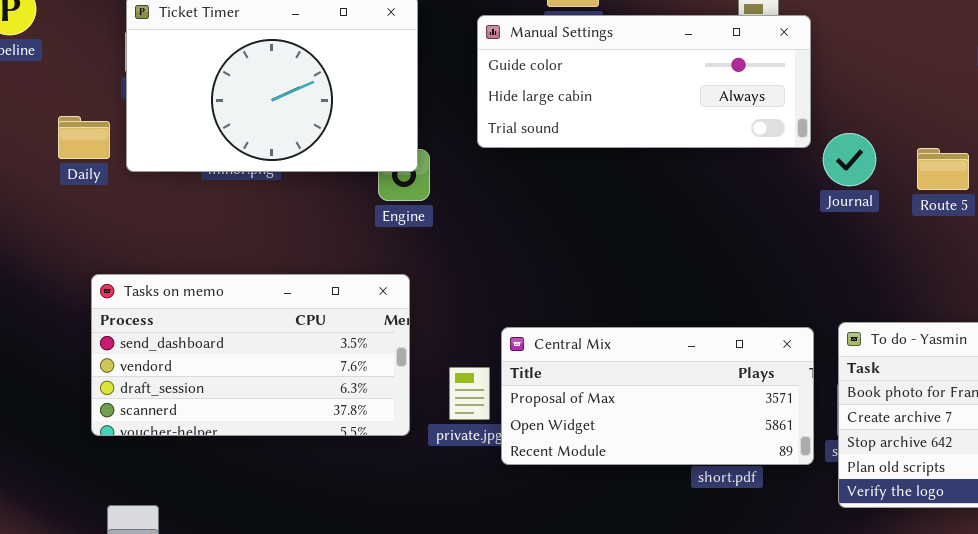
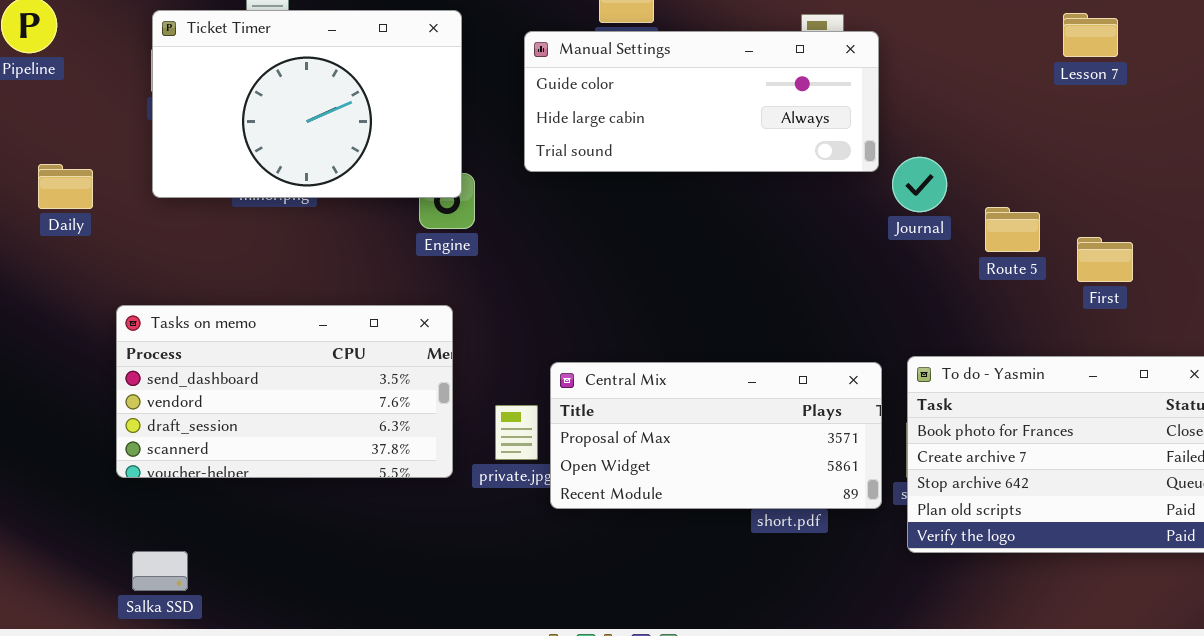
Daily: [58,116,110,159] -> [38,164,93,209], moved
Route 5: [917,148,969,190] -> [985,207,1040,252], moved

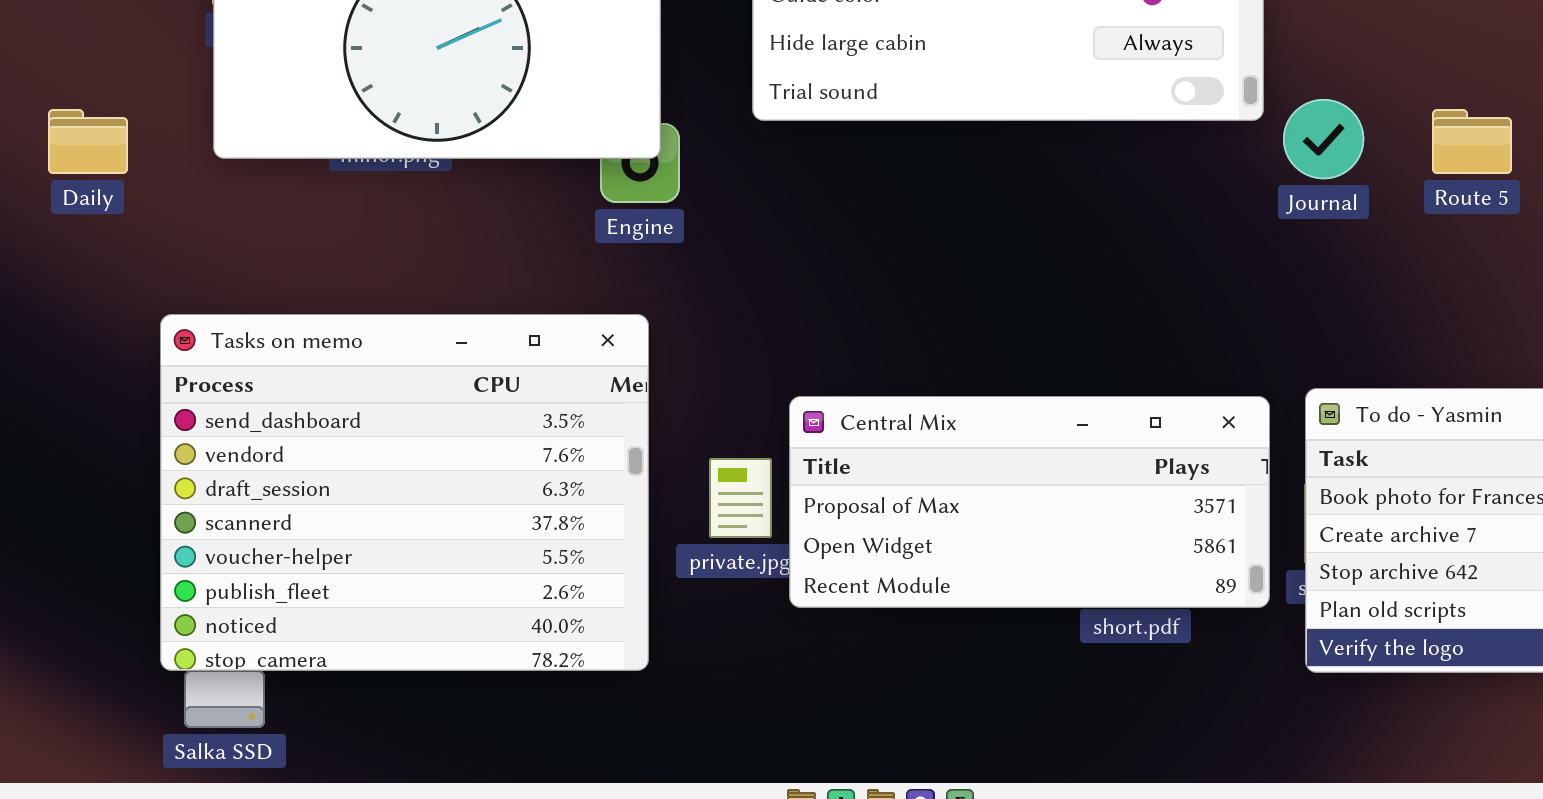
Route 5: [985,207,1040,252] -> [1432,109,1512,174], moved
Tasks on memo: [116,305,453,478] -> [160,314,649,671], resized

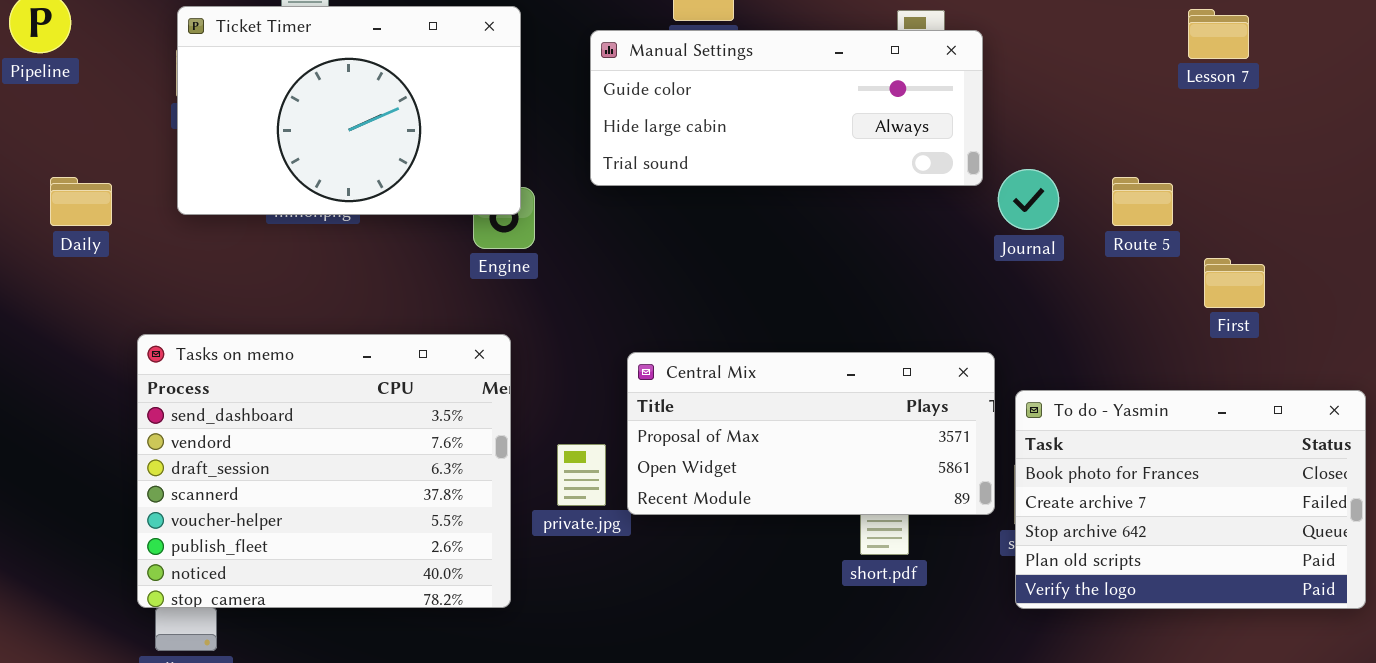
Central Mix: [789,396,1270,608] -> [627,352,995,515], moved

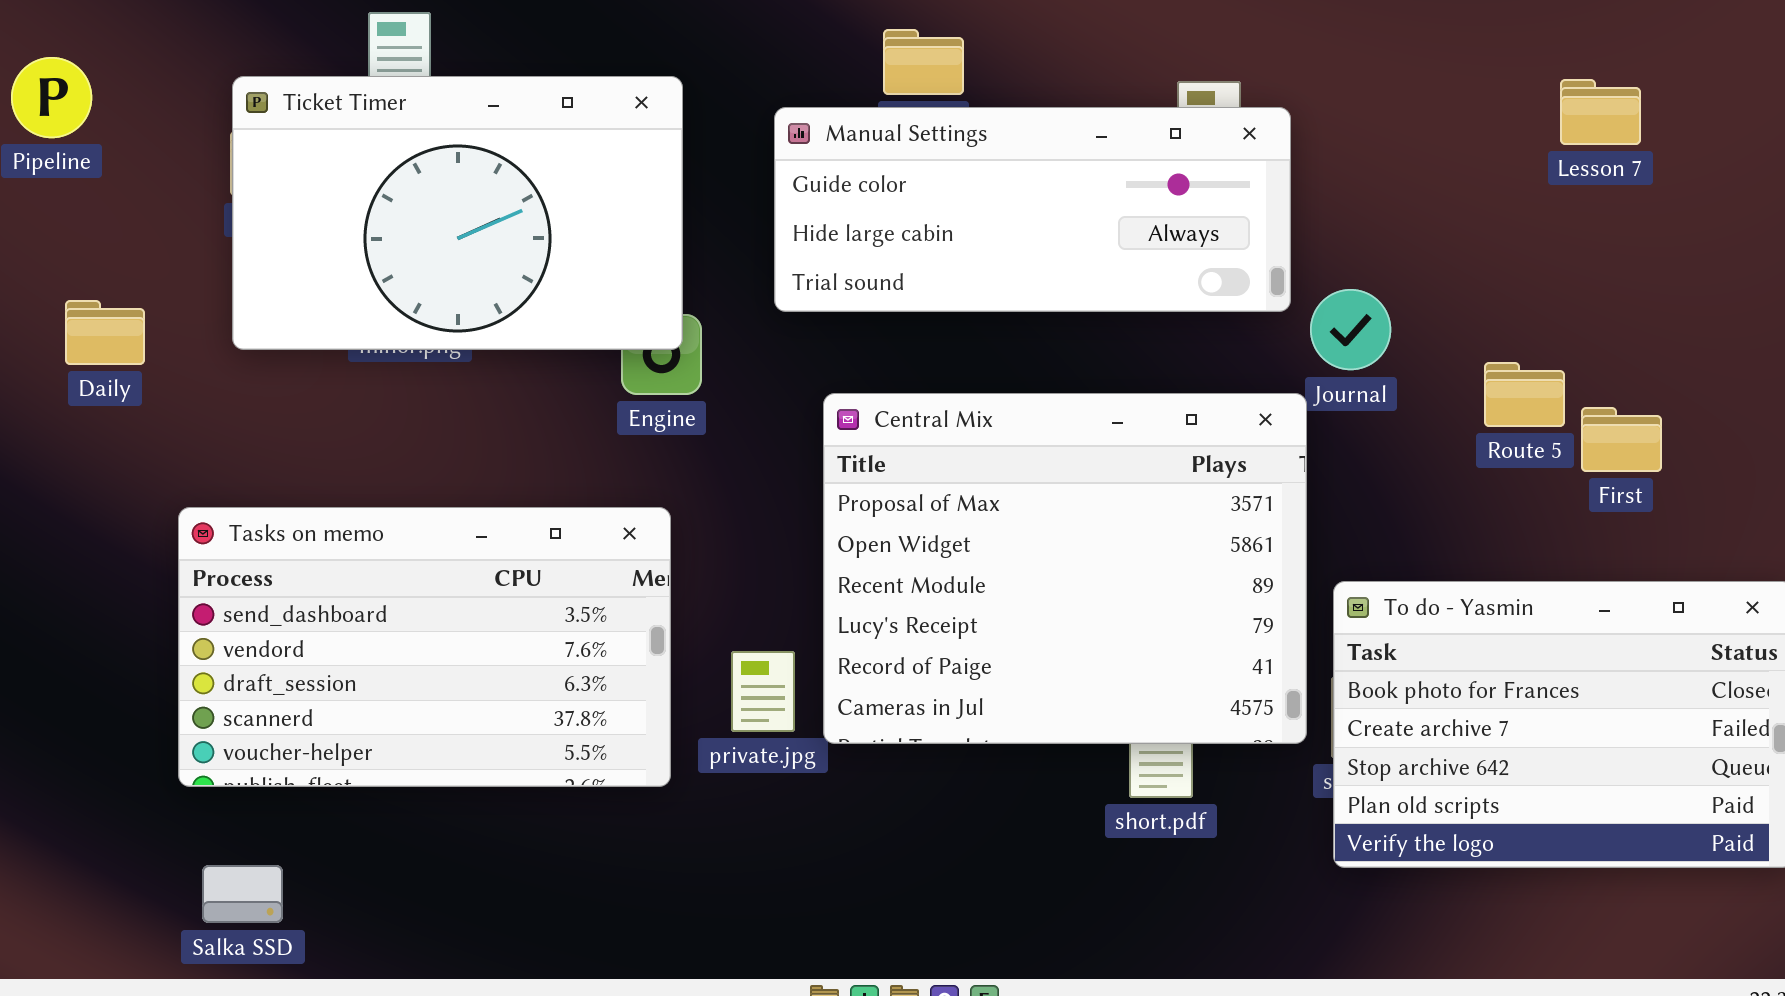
Route 5: [1112,177,1173,226] -> [1484,362,1565,427], moved
Tasks on memo: [137,334,511,608] -> [178,507,671,787], resized
Central Mix: [627,352,995,515] -> [823,393,1307,744], resized

